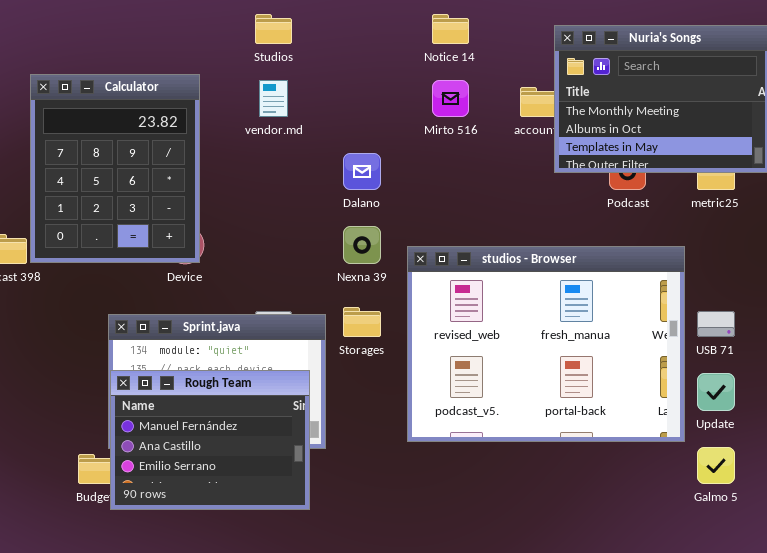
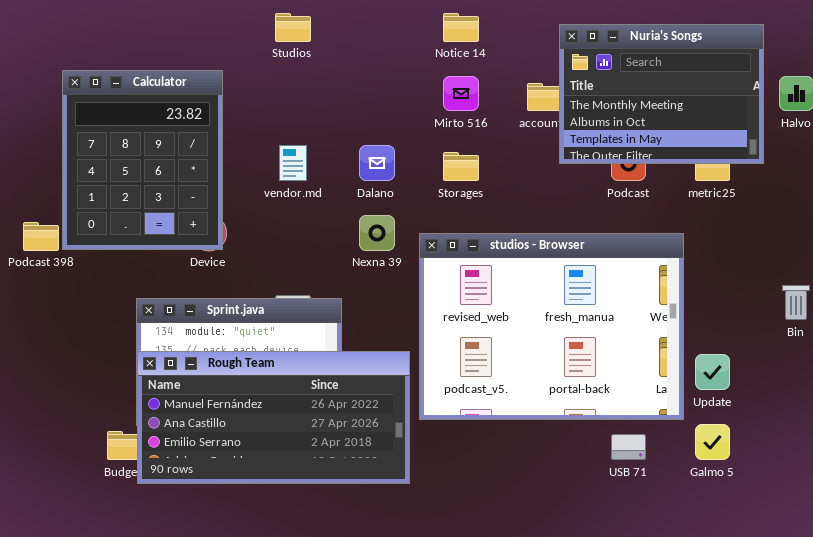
vendor.md: [259,80,288,117] -> [279,145,307,181], moved
Storages: [343,307,381,337] -> [443,152,479,181], moved
USB 71: [697,311,735,337] -> [611,434,646,460], moved
Rough Team: [110,370,310,510] -> [137,351,410,484], resized

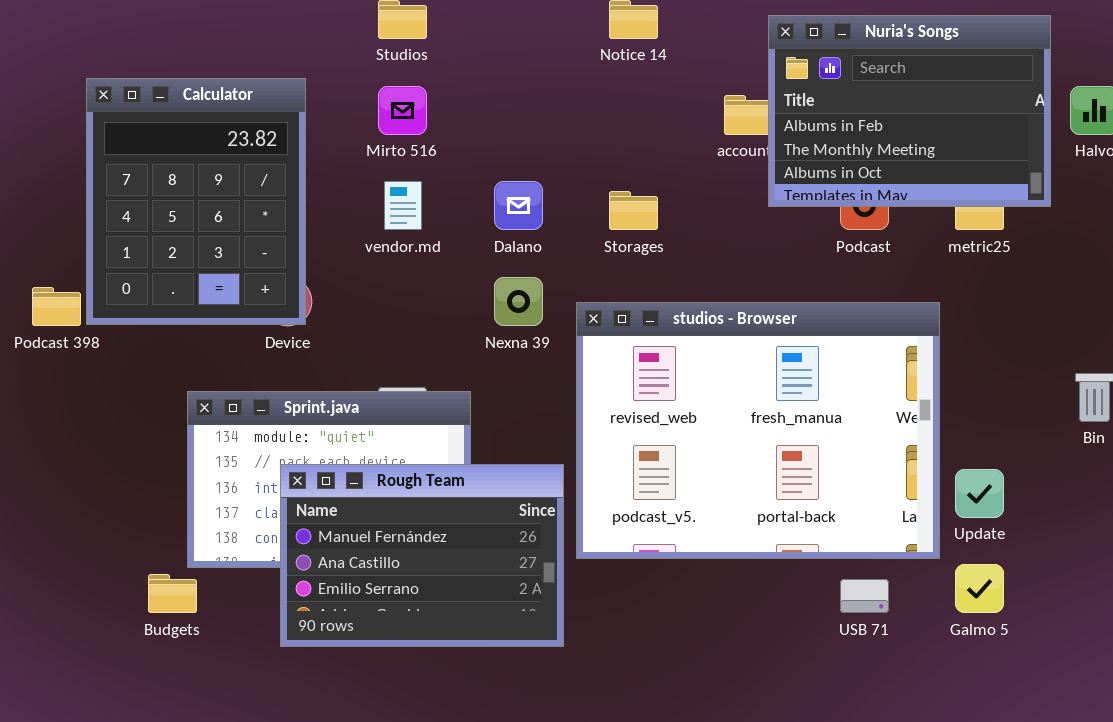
Nuria's Songs: [559,24,764,164] -> [768,15,1051,207], scrolled up 1 row
Mirto 516: [443,76,479,111] -> [378,86,427,135], moved
Rough Team: [137,351,410,484] -> [280,464,564,647], resized

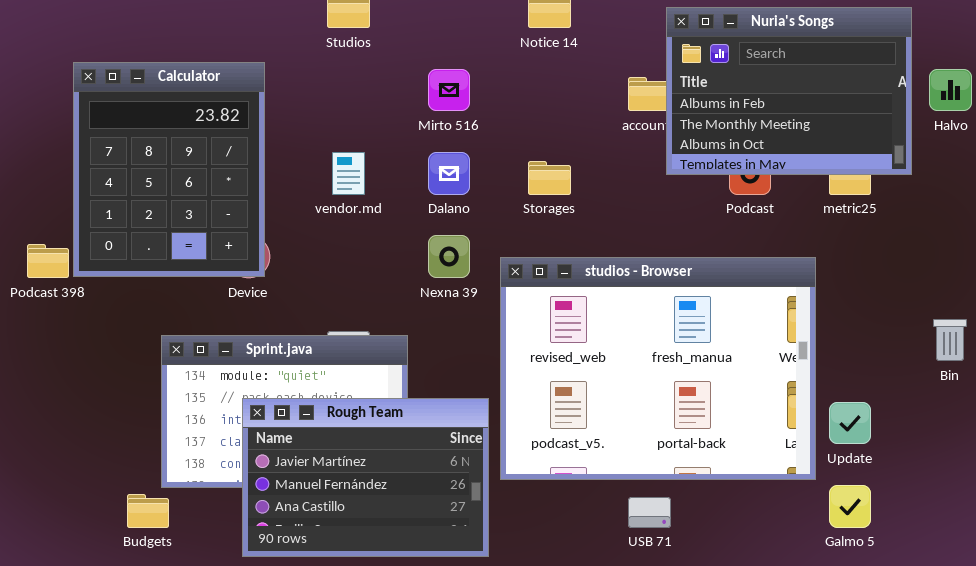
Mirto 516: [378,86,427,135] -> [428,69,470,111], moved
Rough Team: [280,464,564,647] -> [242,398,489,557], scrolled up 1 row
USB 71: [840,579,889,613] -> [628,497,671,528], moved

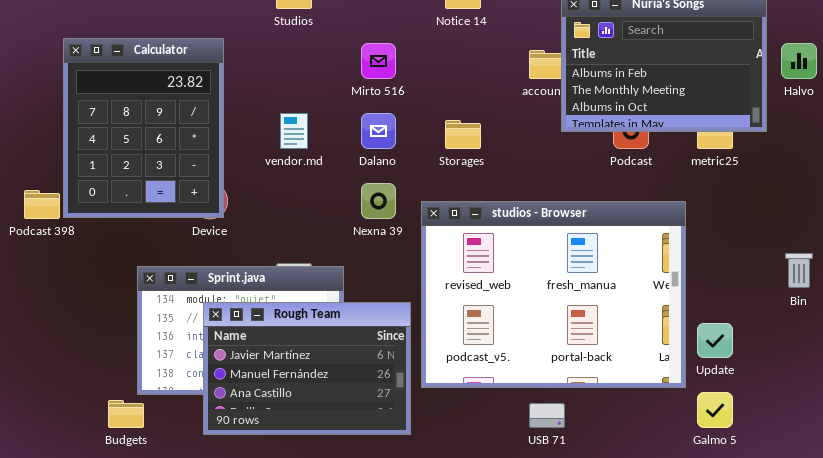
Rough Team: [242,398,489,557] -> [203,302,411,435], moved

